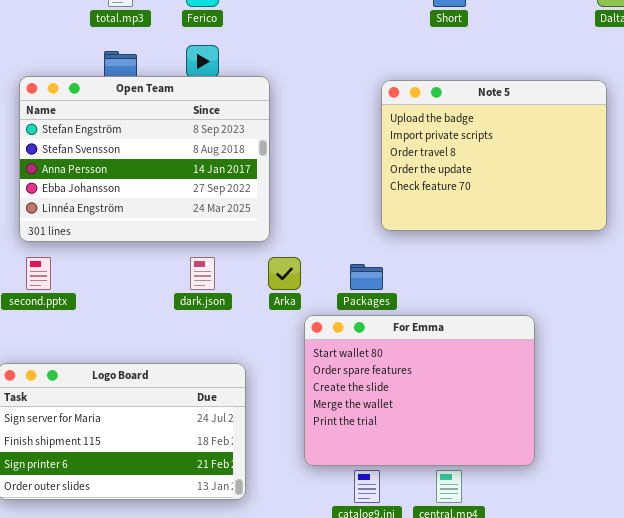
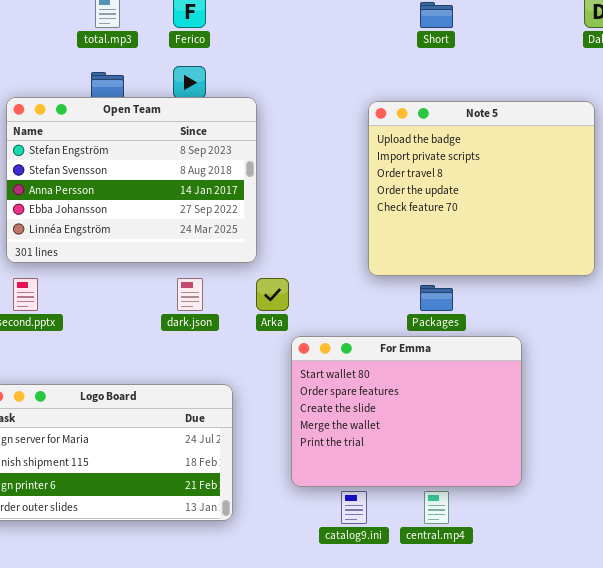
Note 5: [381,80,607,231] -> [368,101,595,276], resized
Packages: [350,264,383,290] -> [420,285,453,311], moved

